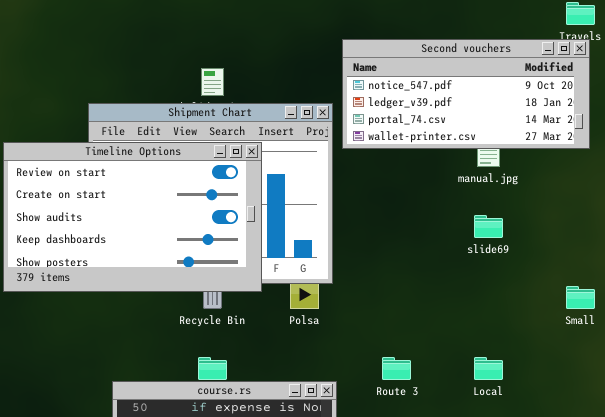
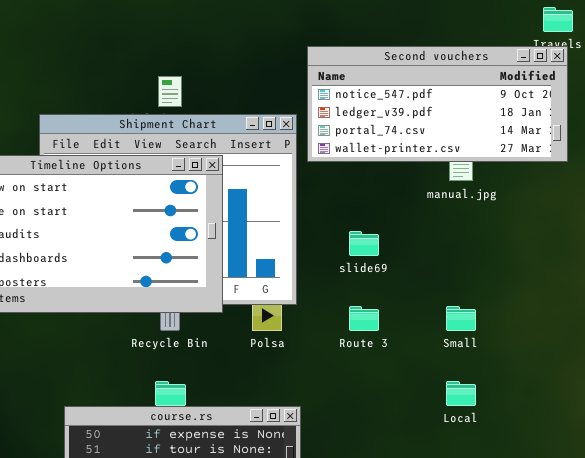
slide69: [474,215,503,238] -> [349,231,379,256], moved
Small: [566,286,595,309] -> [446,306,476,331], moved
Route 3: [382,357,411,380] -> [349,306,379,331], moved

